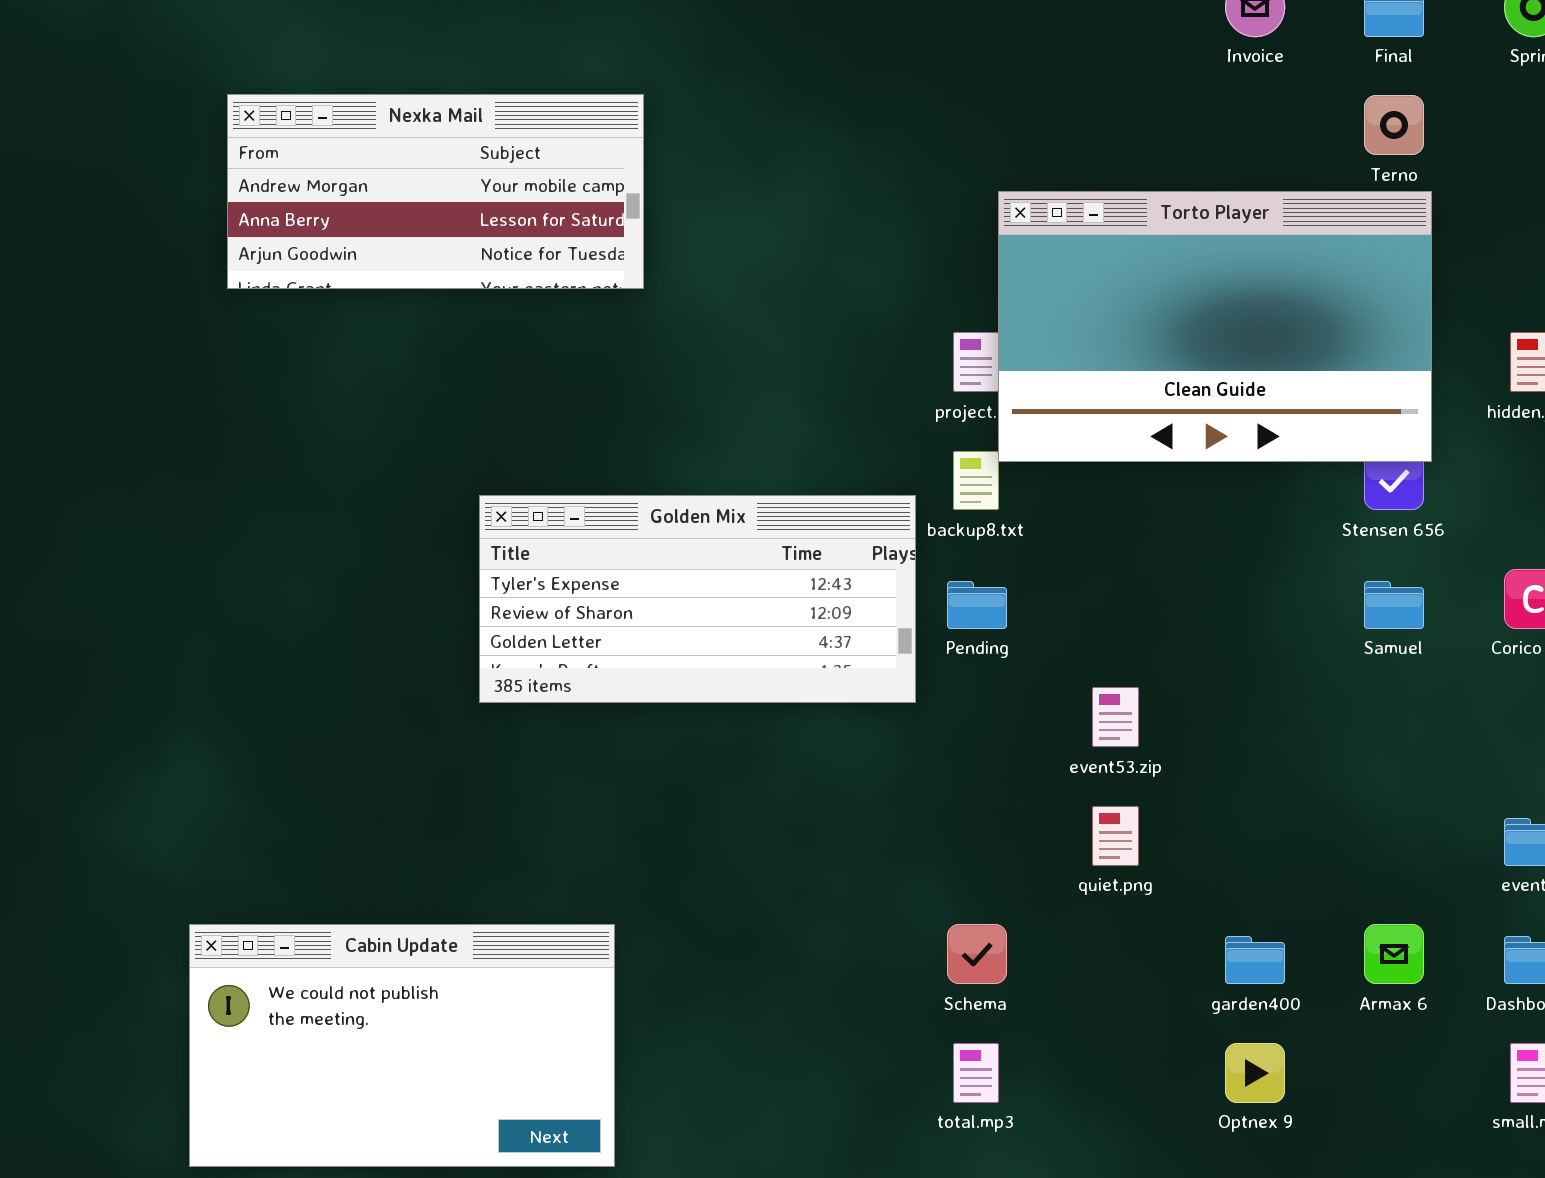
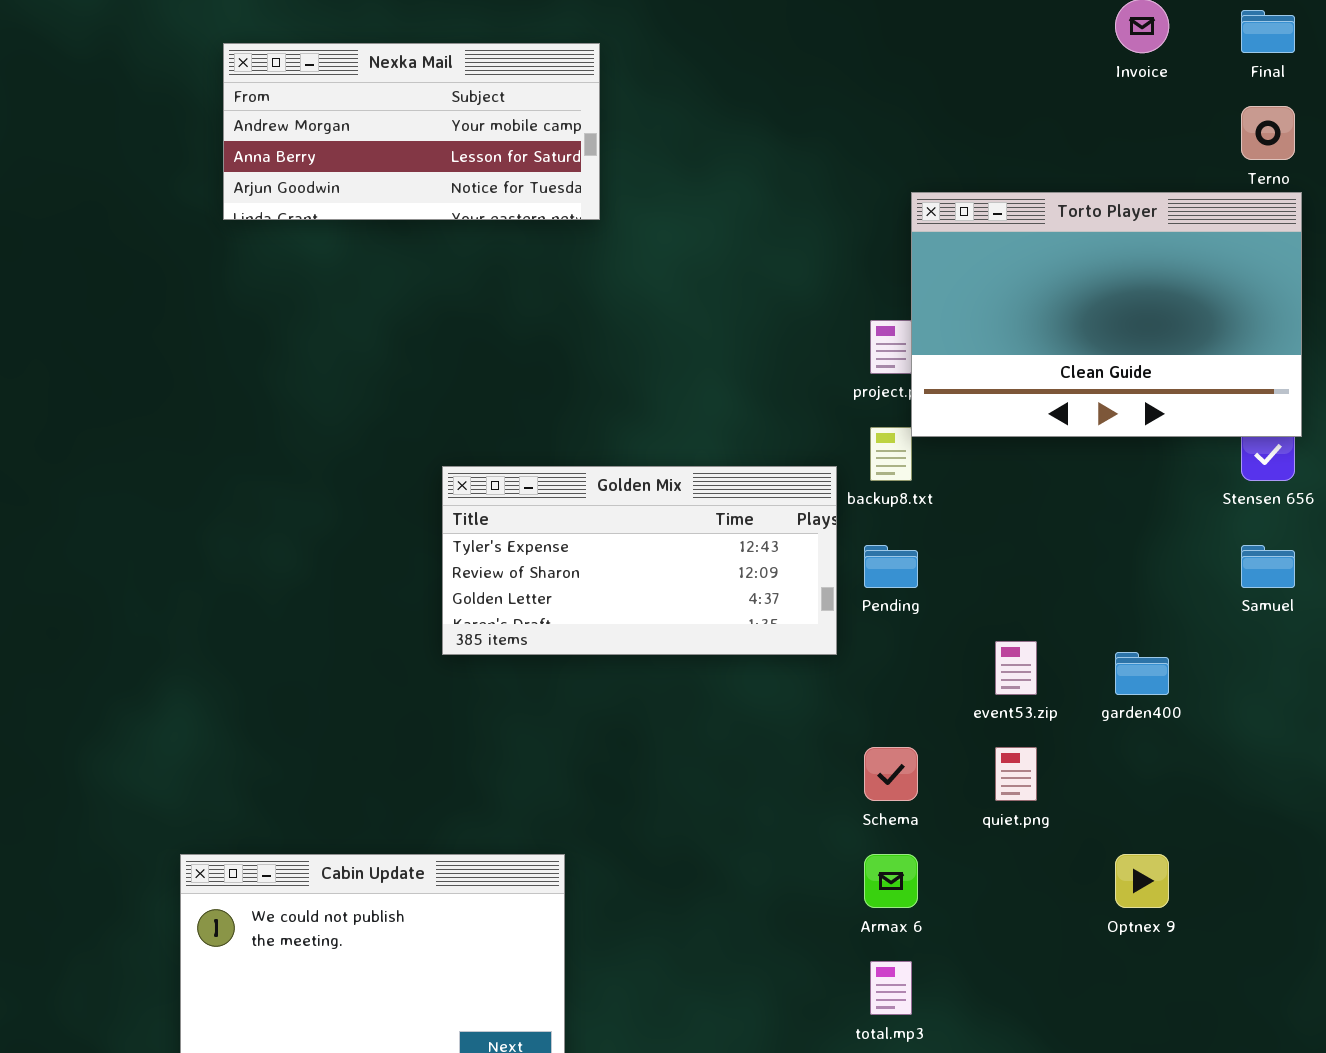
Nexka Mail: [227,94,644,289] -> [223,43,600,220], moved
Schema: [947,924,1007,984] -> [864,747,918,801], moved
Armax 6: [1364,924,1424,984] -> [864,854,918,908], moved
garden400: [1225,936,1285,984] -> [1115,652,1169,695], moved
Optnex 9: [1225,1043,1285,1103] -> [1115,854,1169,908], moved

